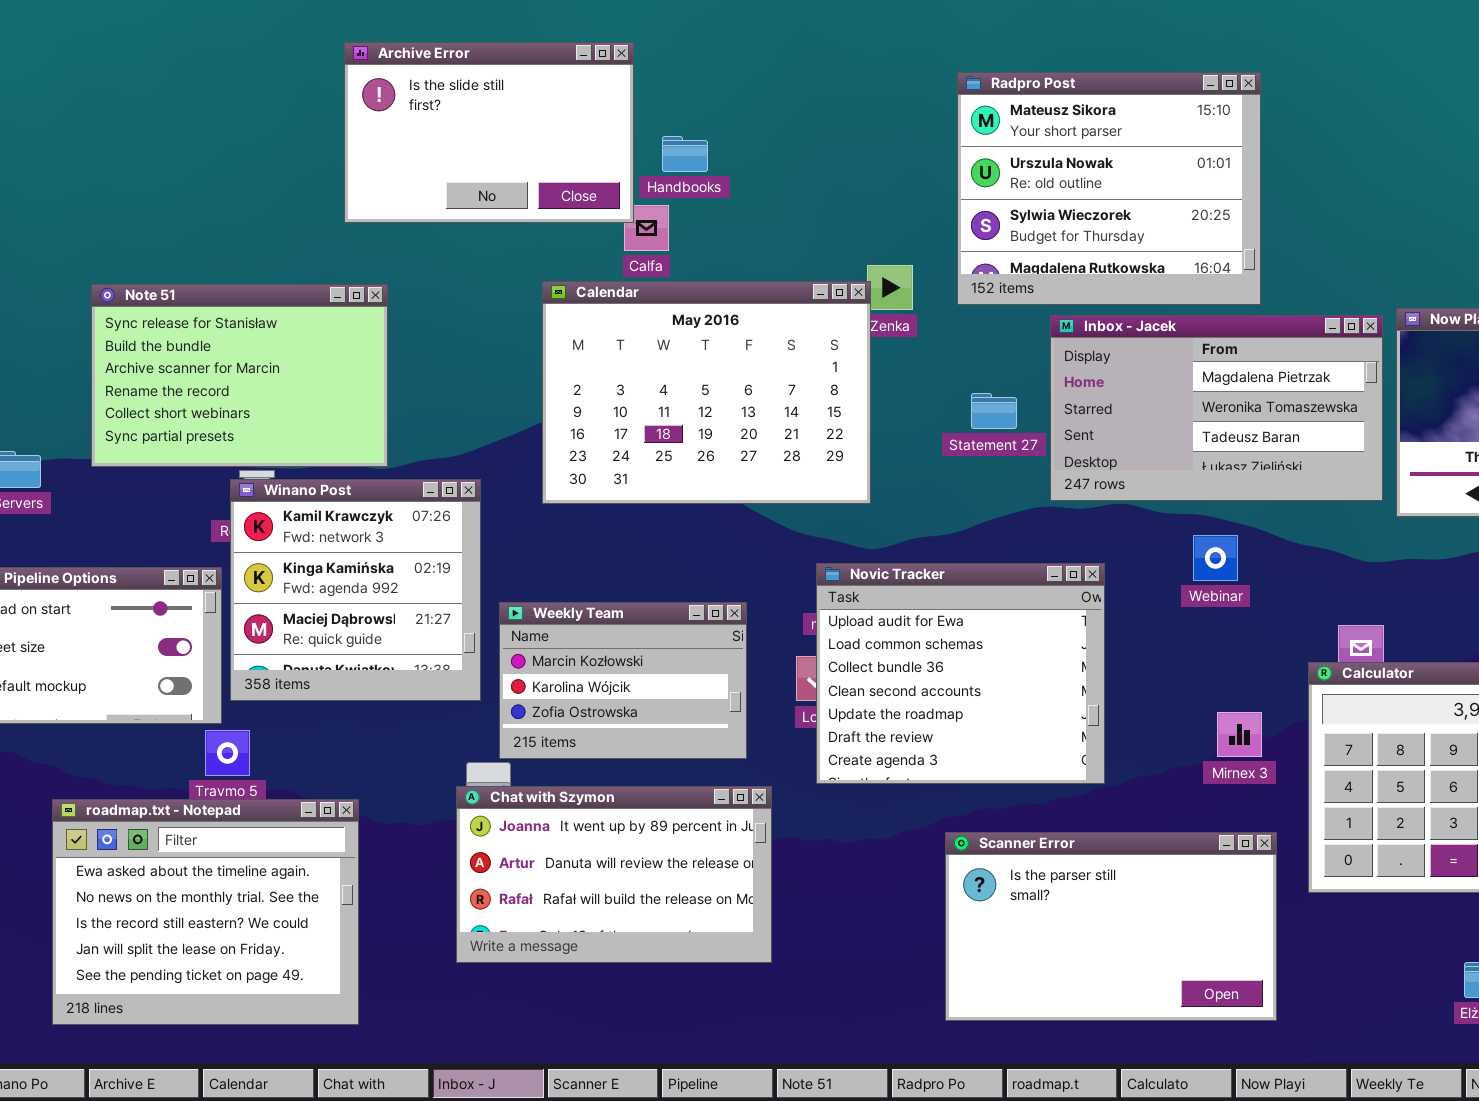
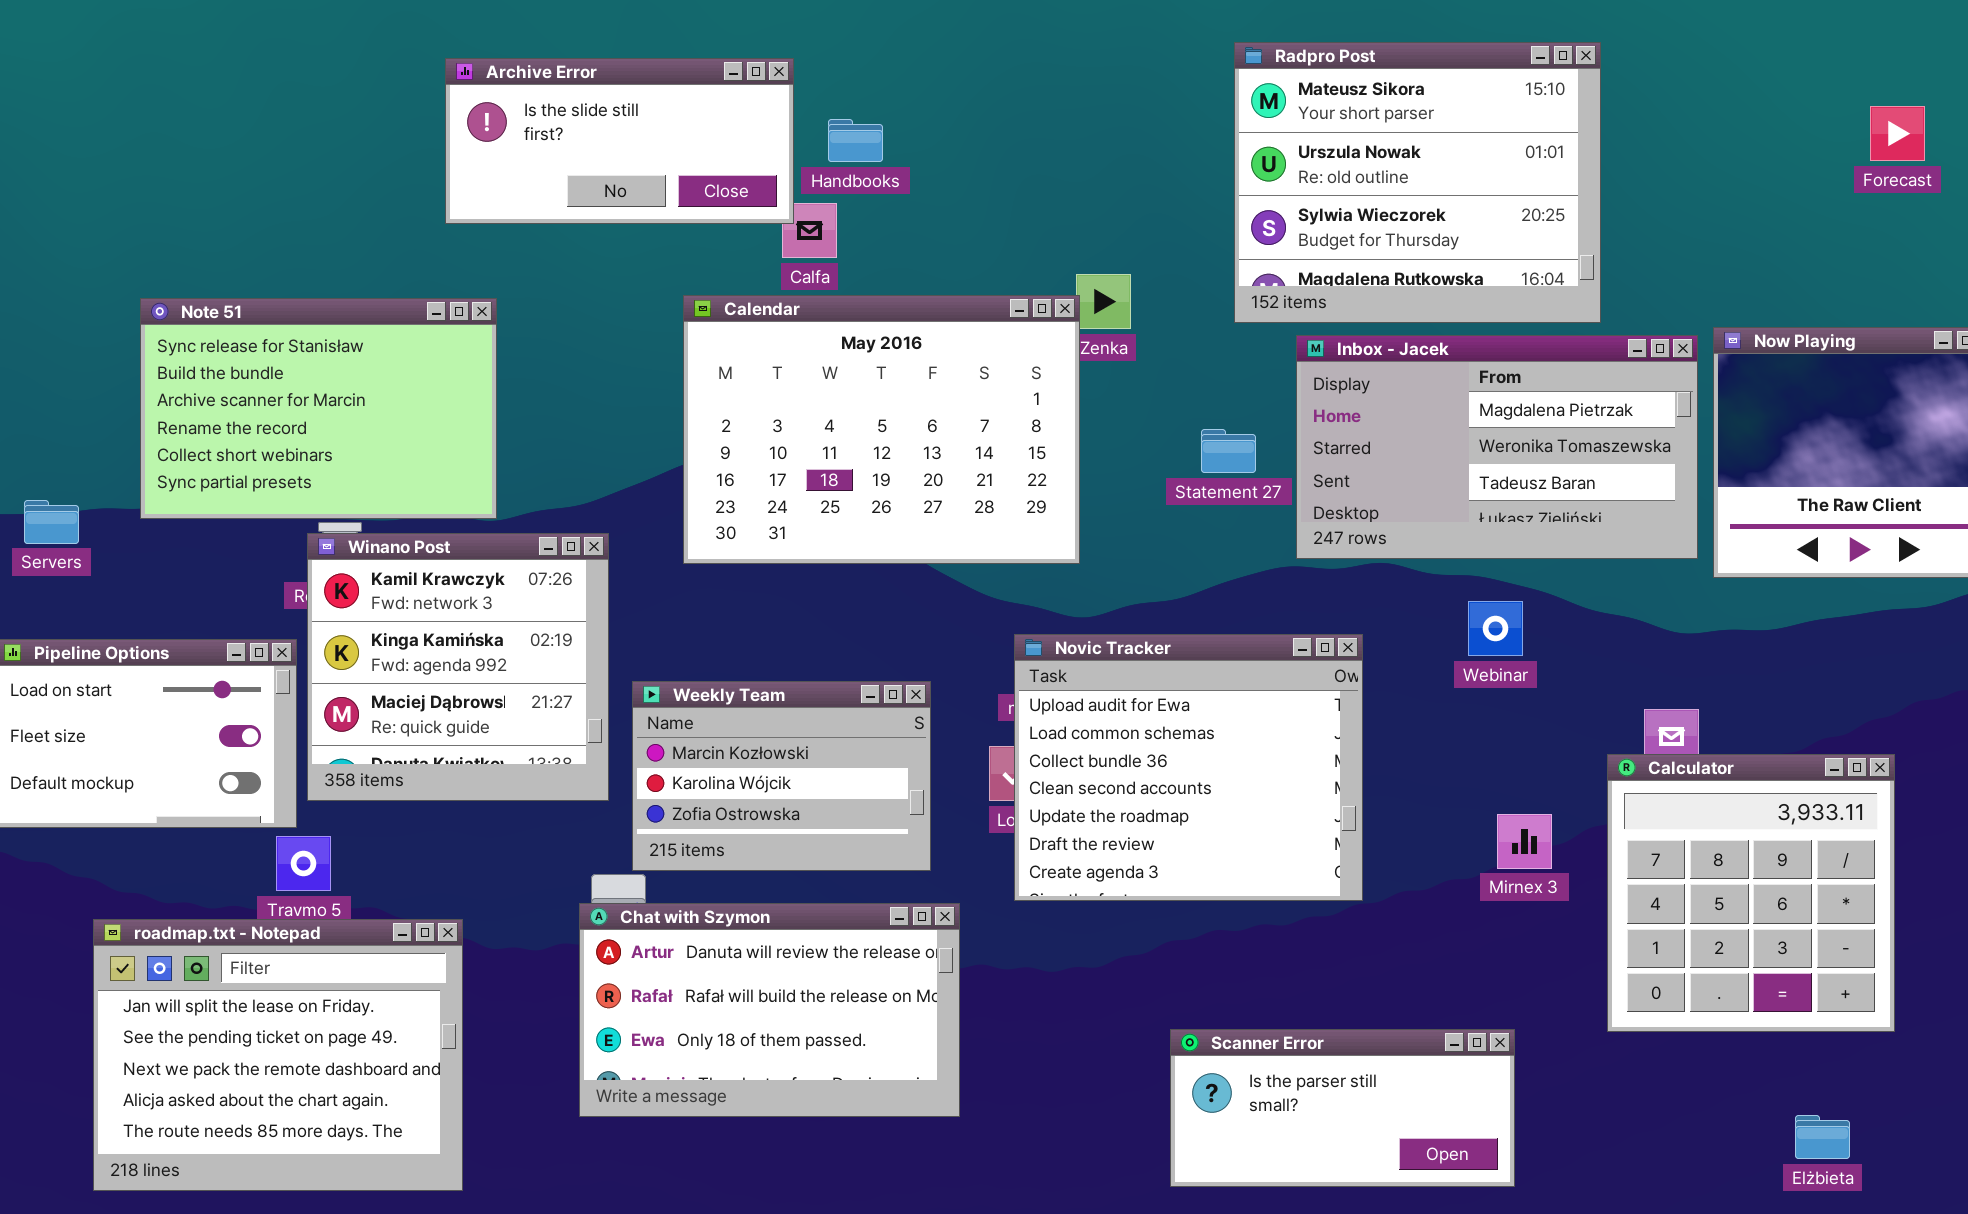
Archive Error: [344,42,634,223] -> [445,58,794,224], resized
Radpro Post: [957,72,1261,305] -> [1234,42,1601,323], moved
Chat with Szymon: [456,786,772,963] -> [579,903,960,1117], scrolled down 1 row
roadmap.txt - Notepad: [52,799,359,1025] -> [93,919,463,1191], scrolled down 3 rows
Scanner Error: [945,832,1277,1021] -> [1170,1029,1515,1187], resized

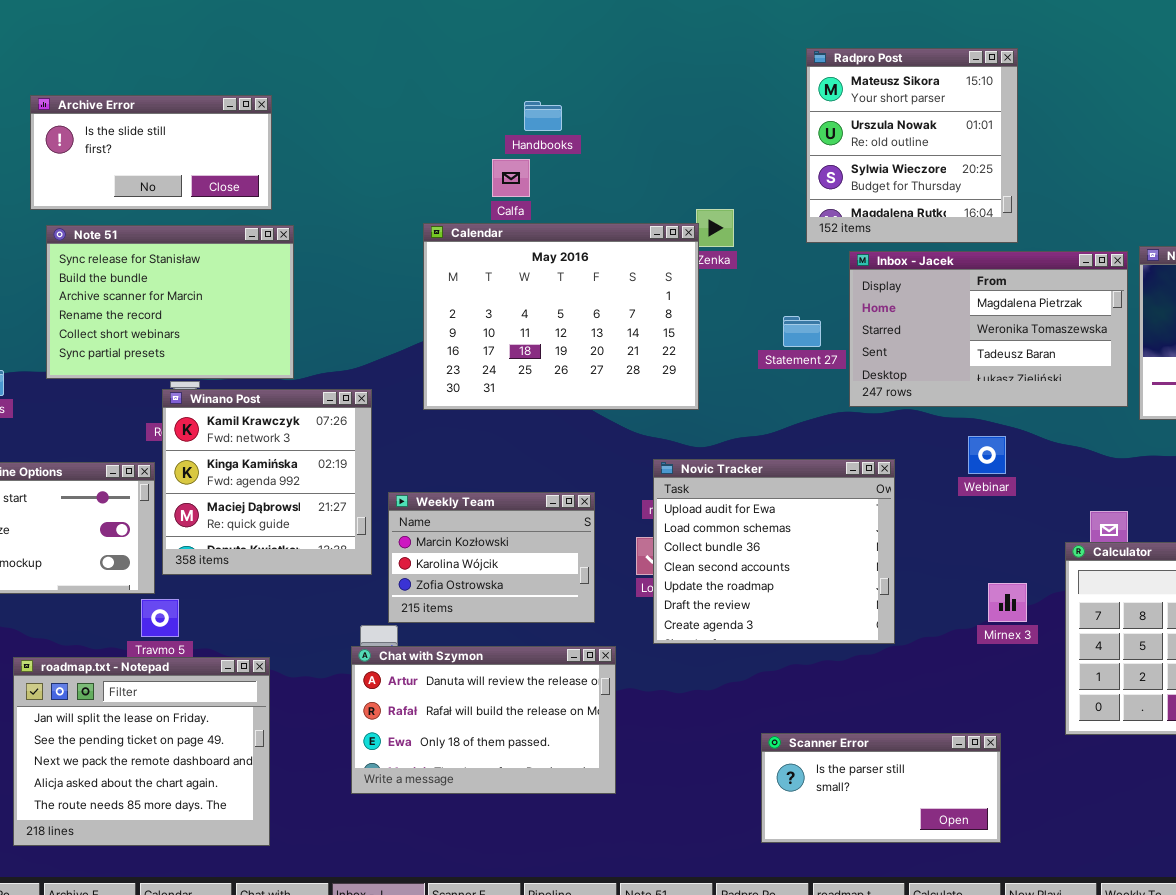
Radpro Post: [1234,42,1601,323] -> [806,48,1018,243], resized
Archive Error: [445,58,794,224] -> [30,95,272,210], moved

